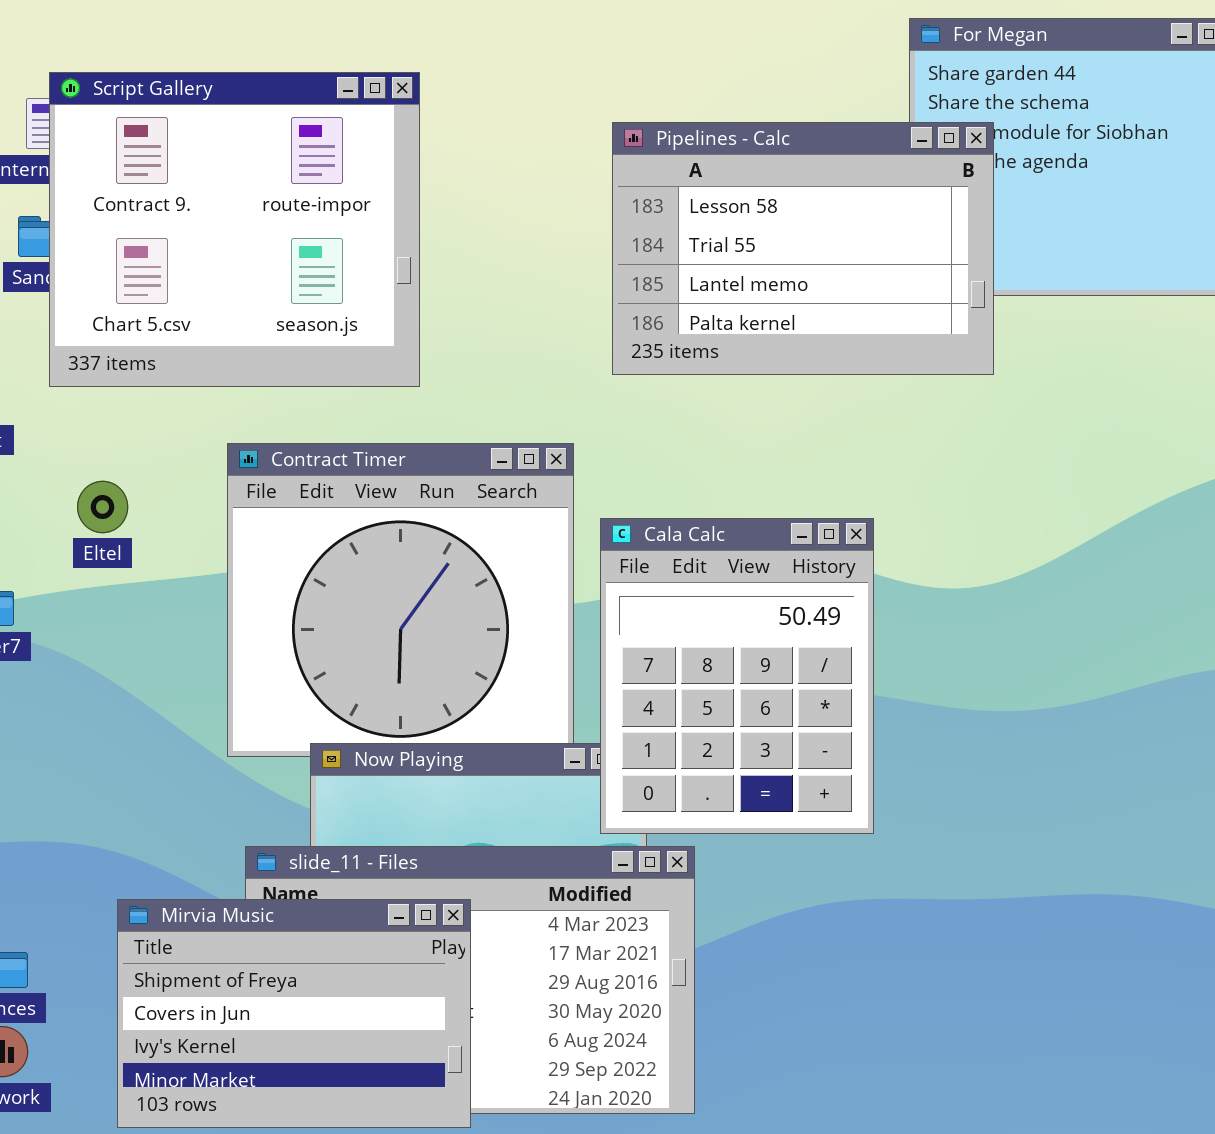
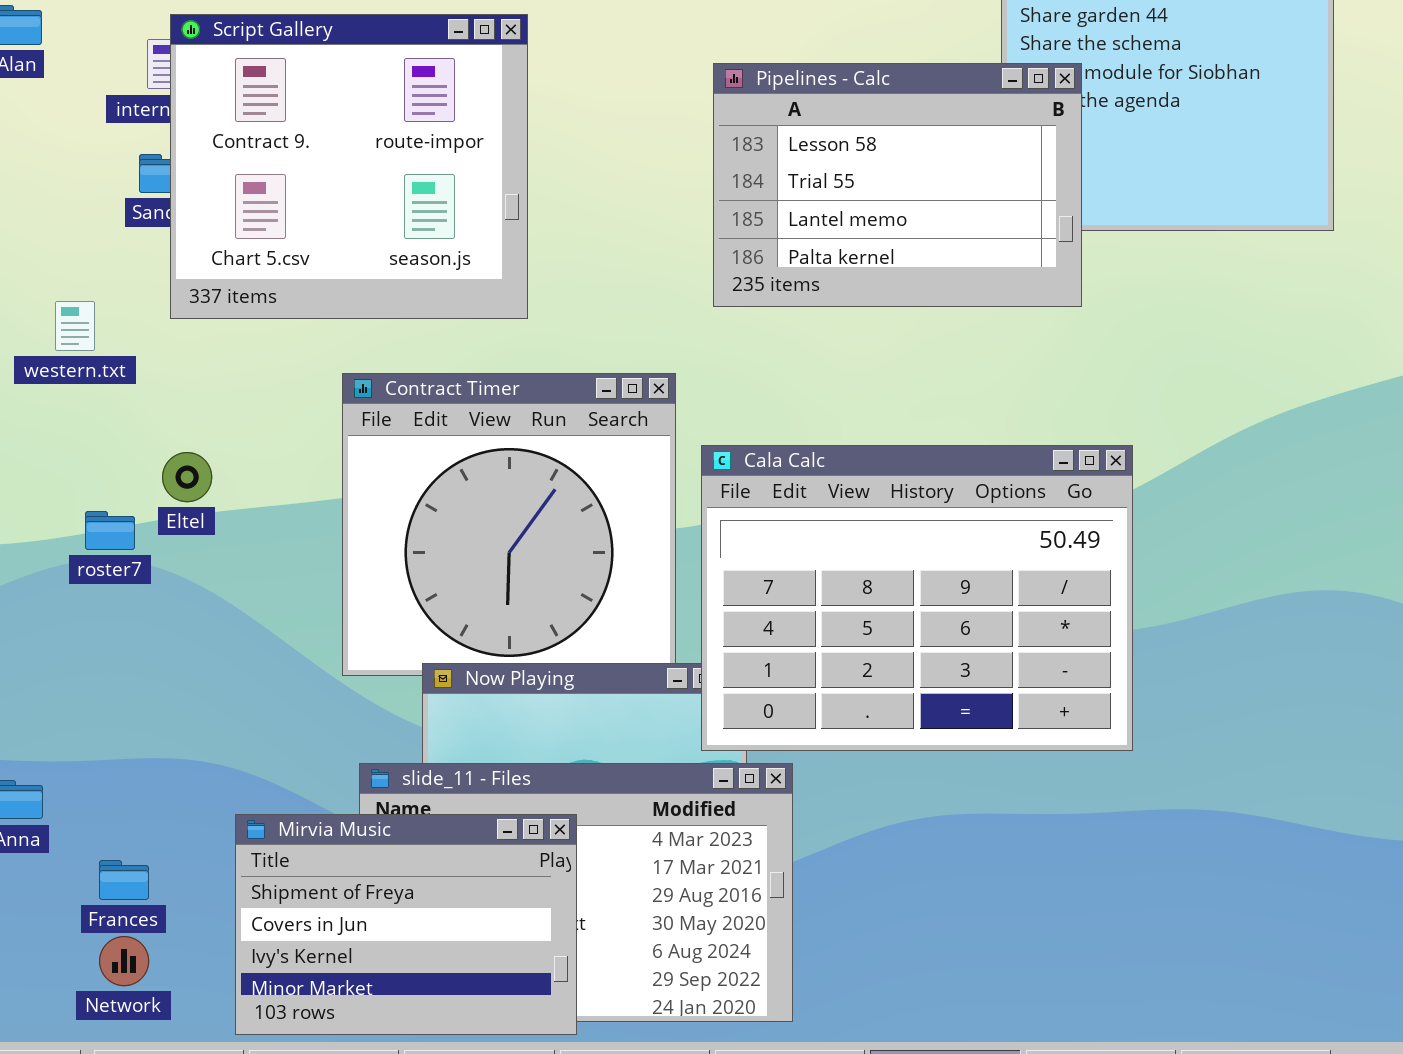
Eltel: [77,481,128,533] -> [162,452,212,502], moved
Cala Calc: [600,518,874,834] -> [701,445,1133,751], resized

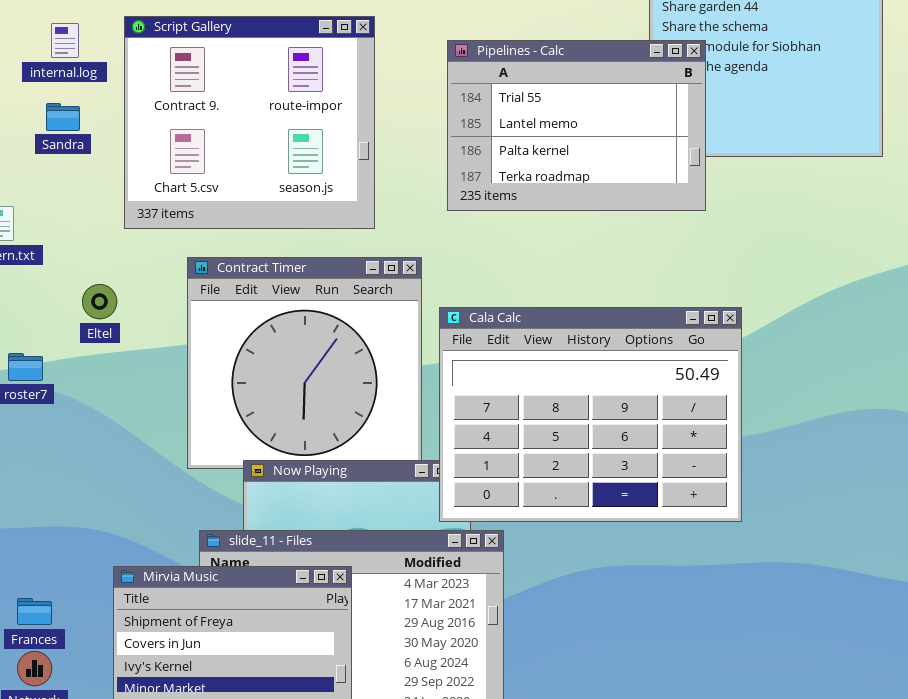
Script Gallery: [170,14,528,319] -> [124,16,375,229], moved
Pipelines - Calc: [713,63,1082,307] -> [447,40,706,211], scrolled down 1 row
Eltel: [162,452,212,502] -> [82,284,117,319], moved

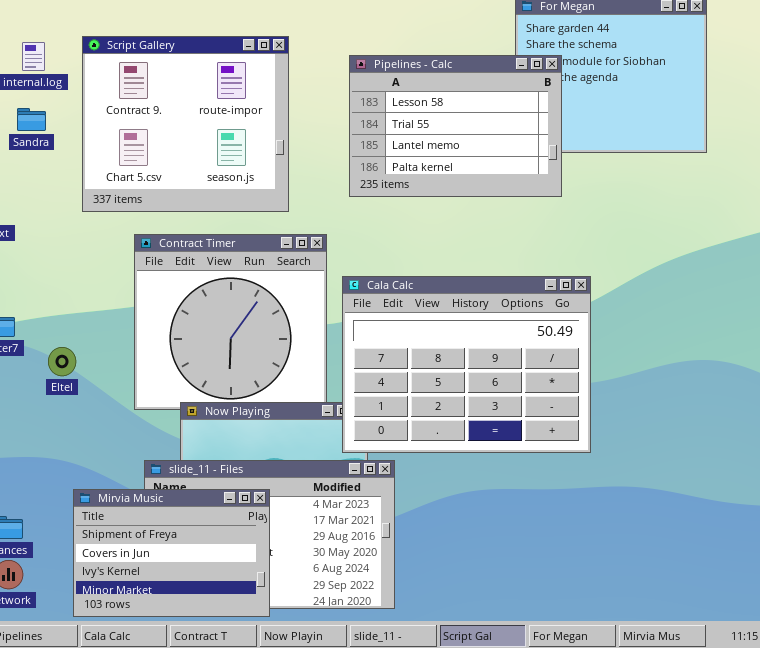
Pipelines - Calc: [447,40,706,211] -> [349,55,562,197], scrolled up 1 row
Eltel: [82,284,117,319] -> [48,347,76,376], moved

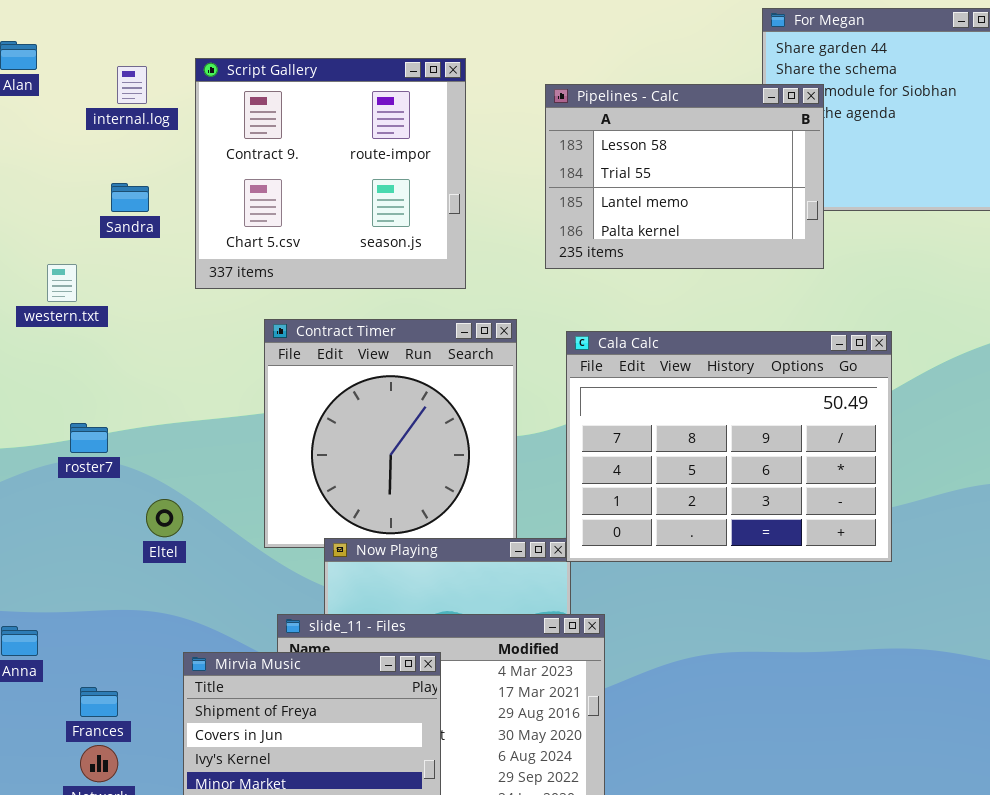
Sandra: [17,108,46,131] -> [111,183,149,212], moved
Cala Calc: [342,276,591,453] -> [566,331,892,562], moved
Eltel: [48,347,76,376] -> [146,499,183,537], moved

